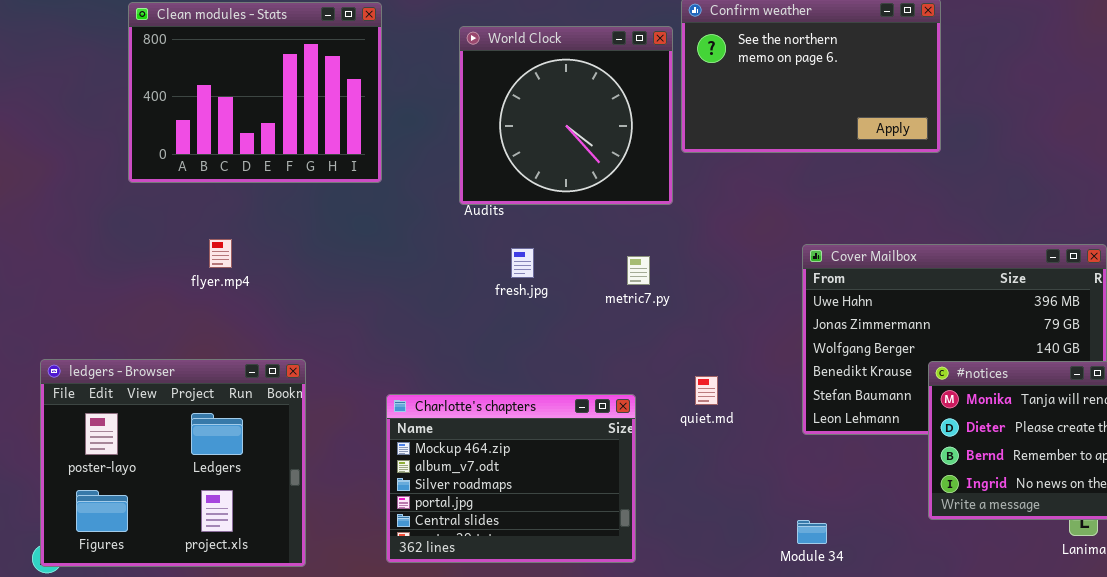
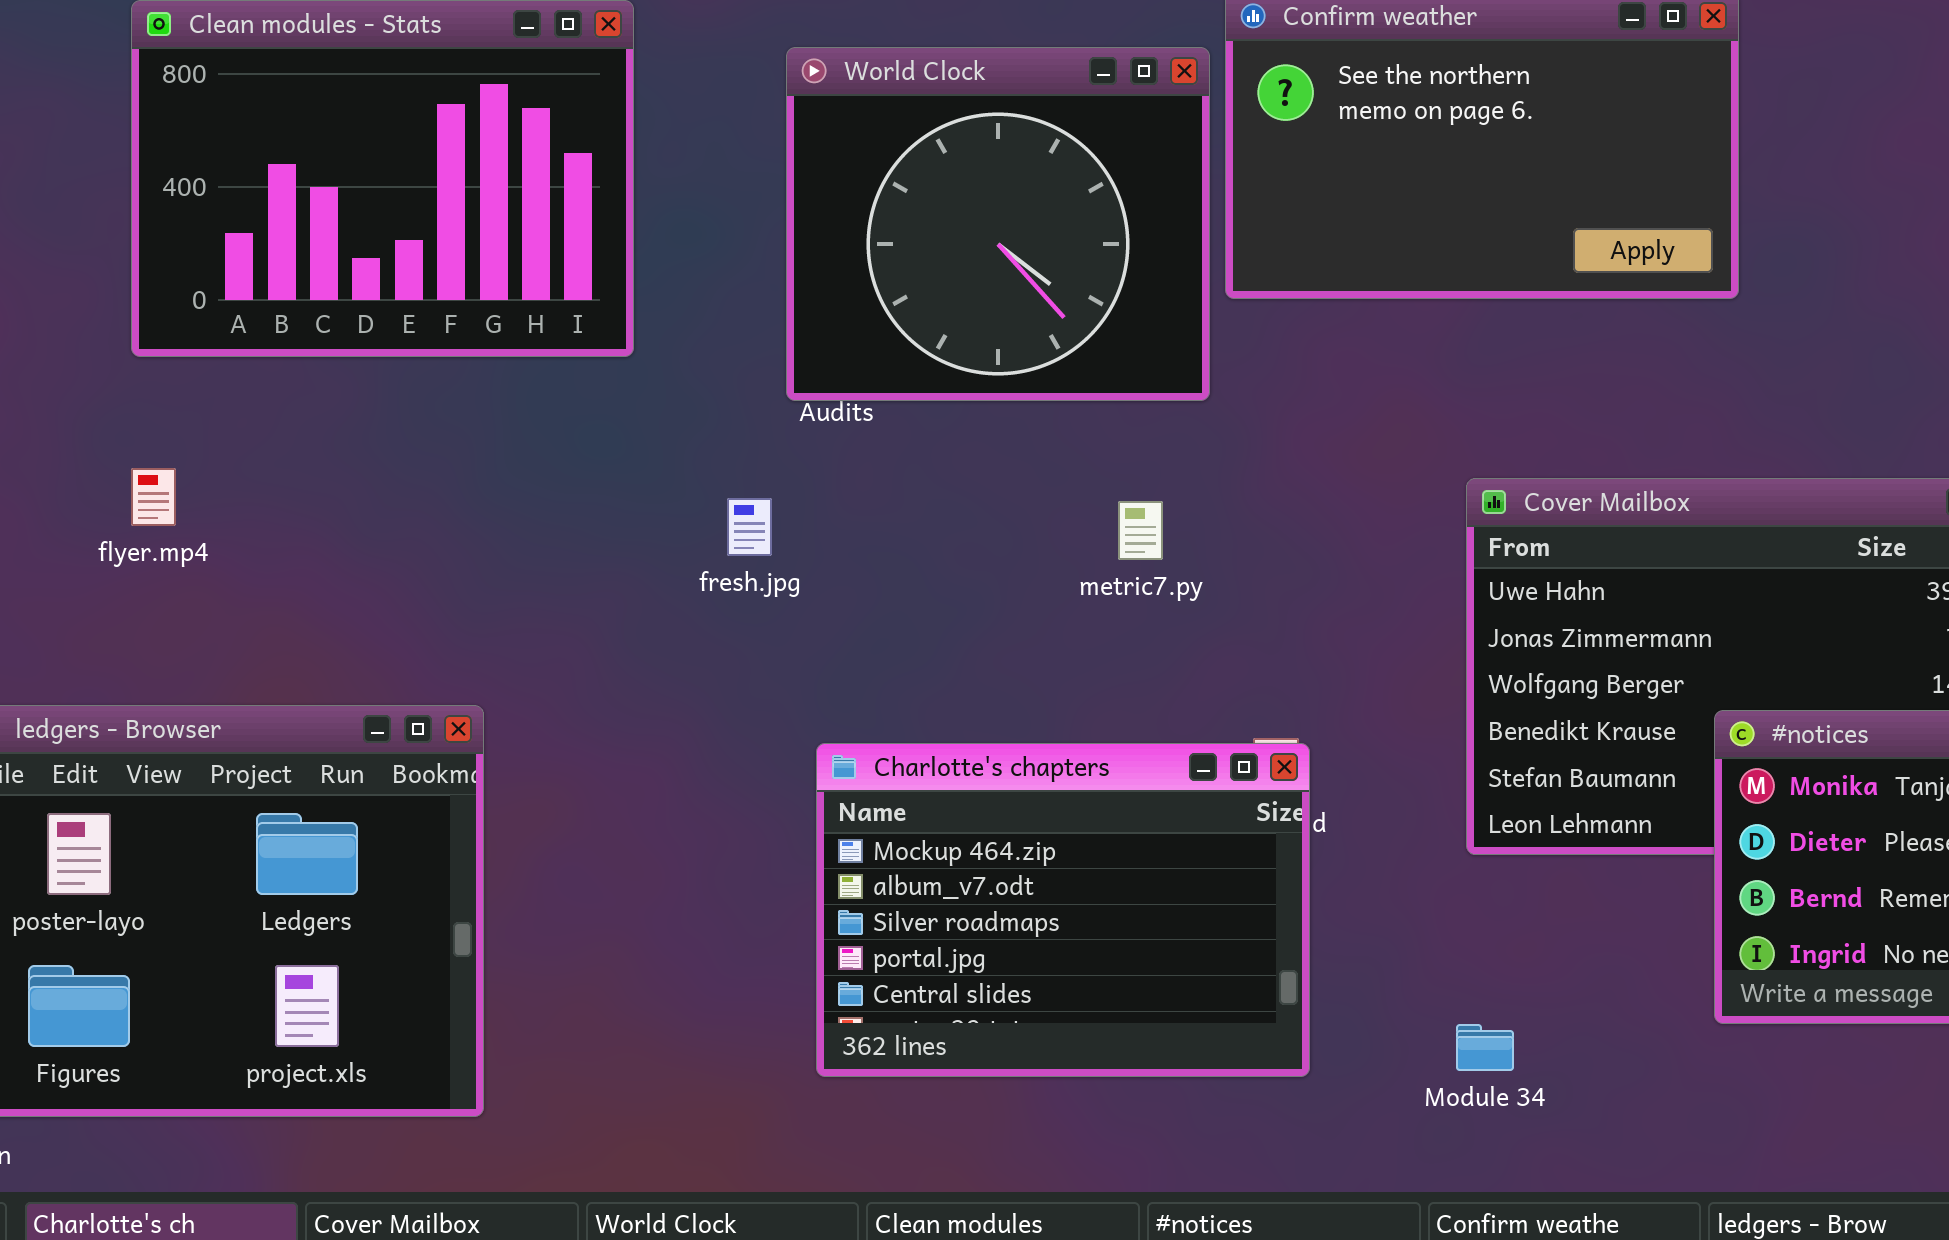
flyer.mp4: [209,239,232,268] -> [131,468,176,526], moved
fresh.jpg: [511,248,534,278] -> [727,498,772,556], moved
Charlotte's chapters: [386,394,636,563] -> [816,743,1310,1077], moved

